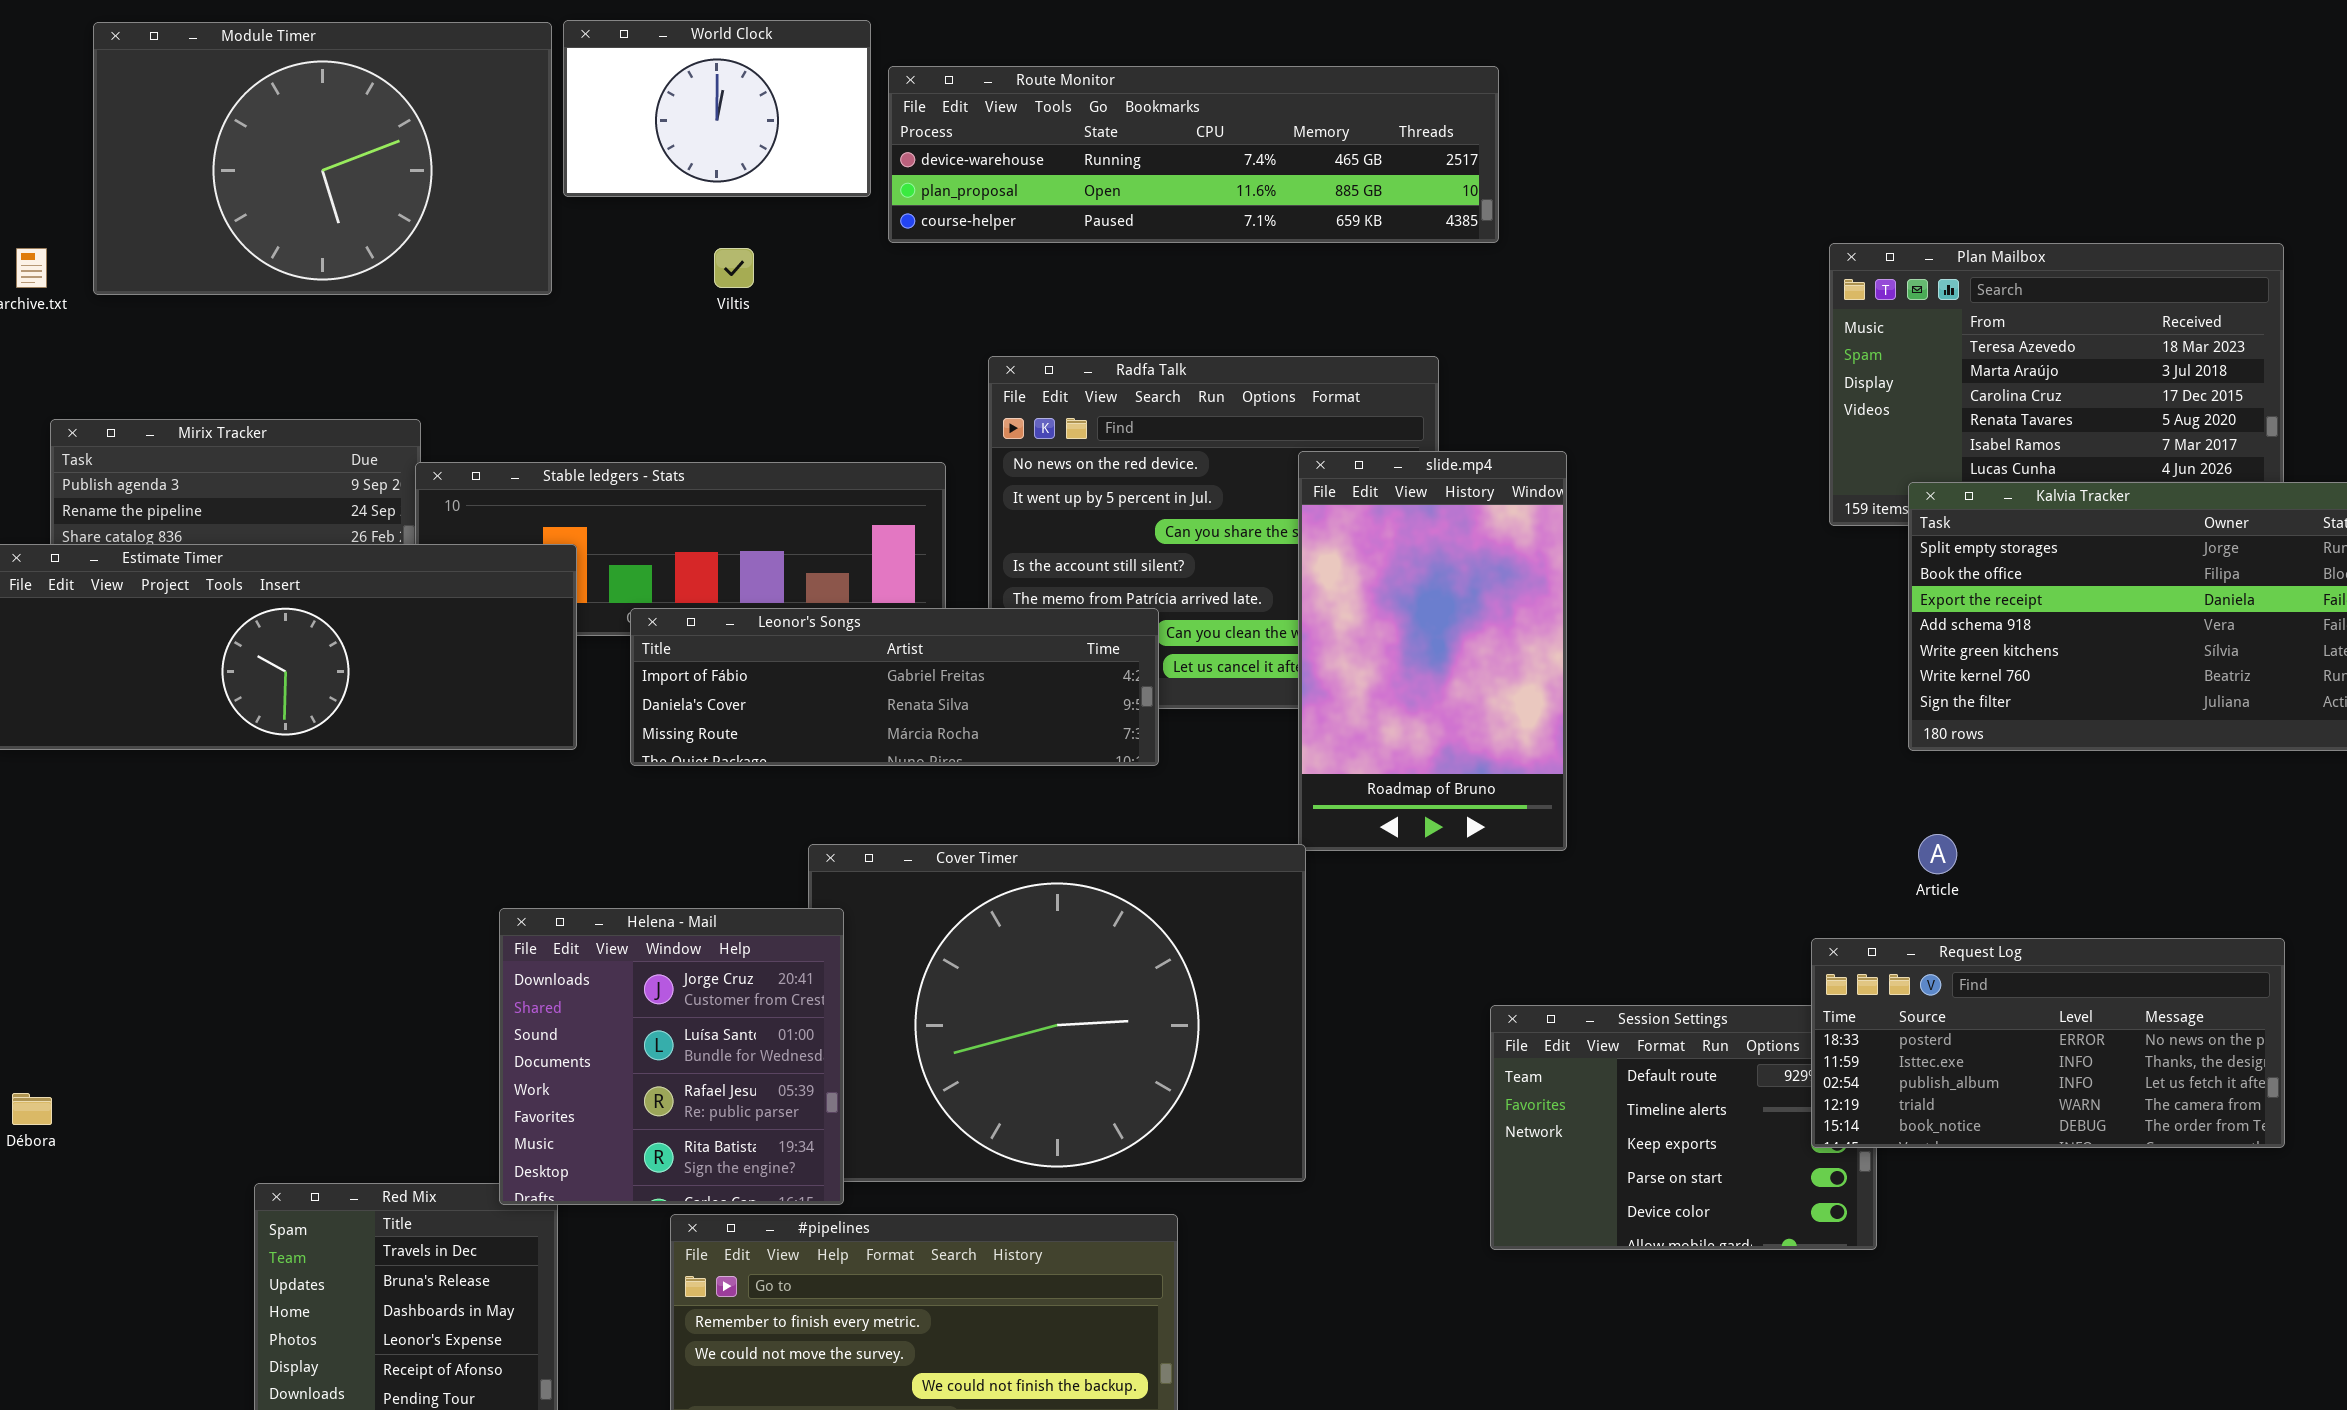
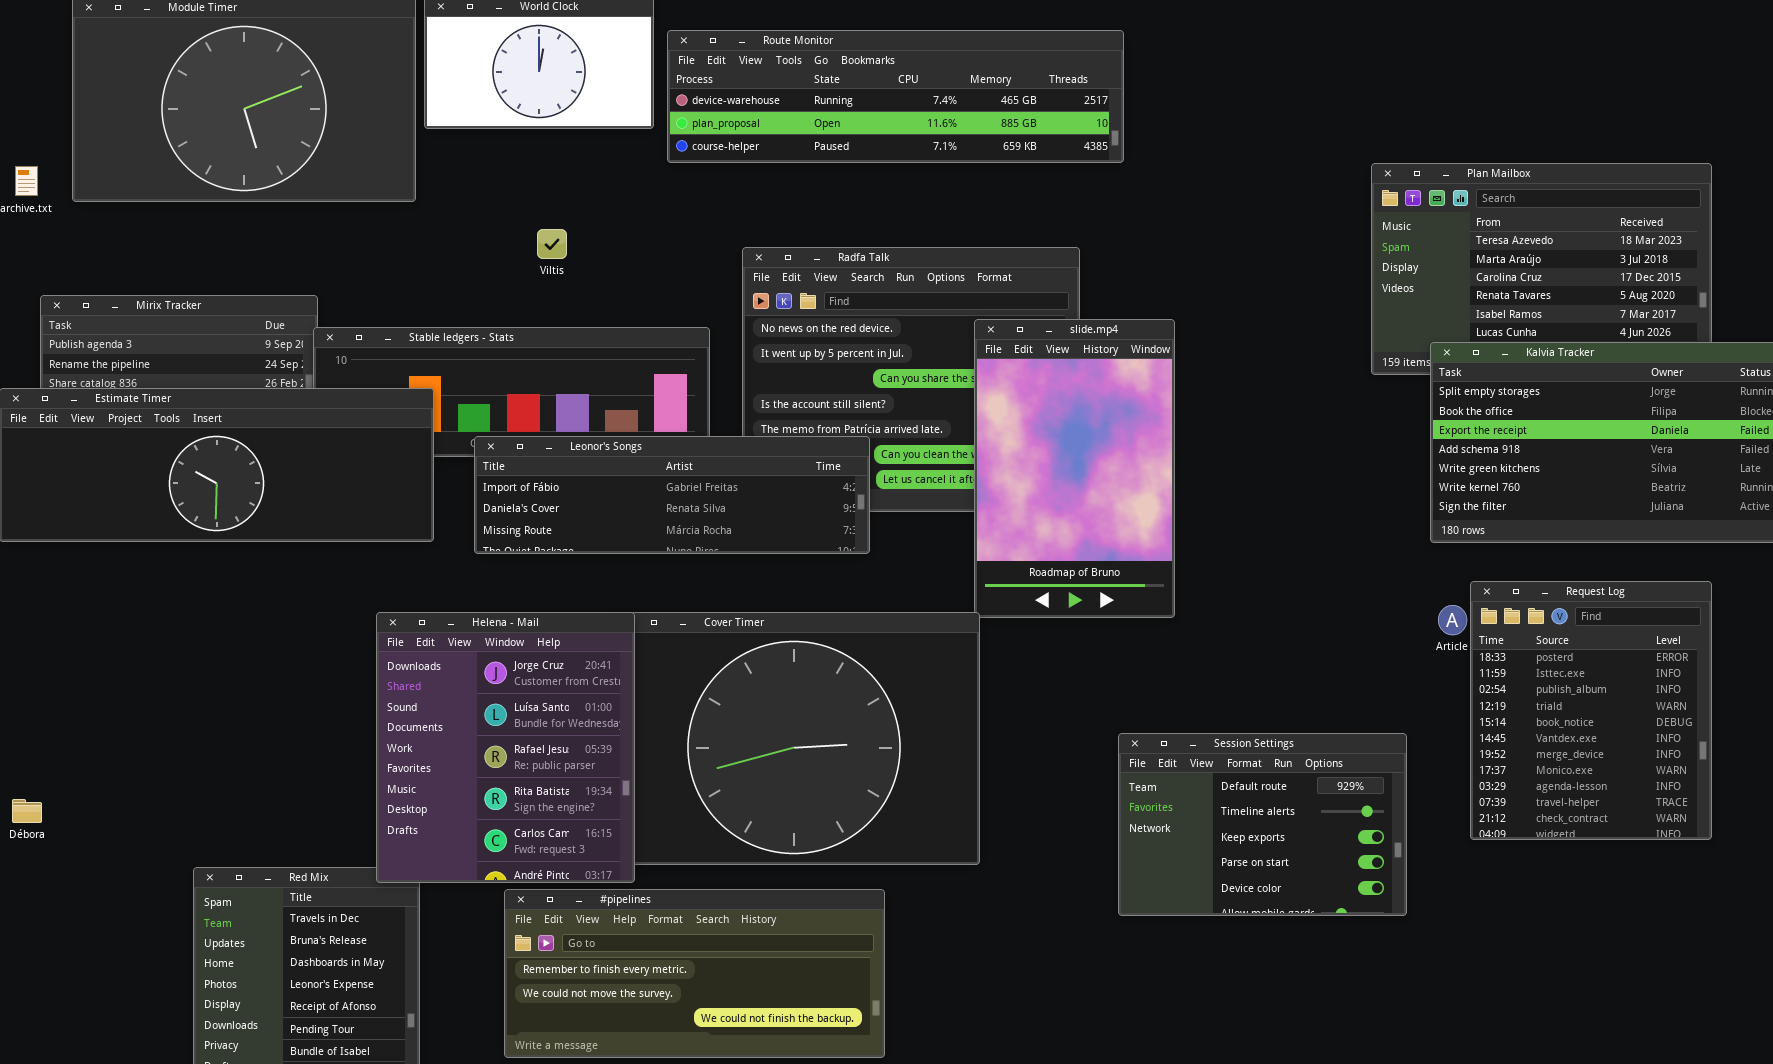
Viltis: [714,248,754,288] -> [537,229,567,259], moved
Helena - Mail: [499,908,844,1205] -> [376,612,635,883], resized
Request Log: [1811,938,2285,1148] -> [1470,581,1712,840], resized

